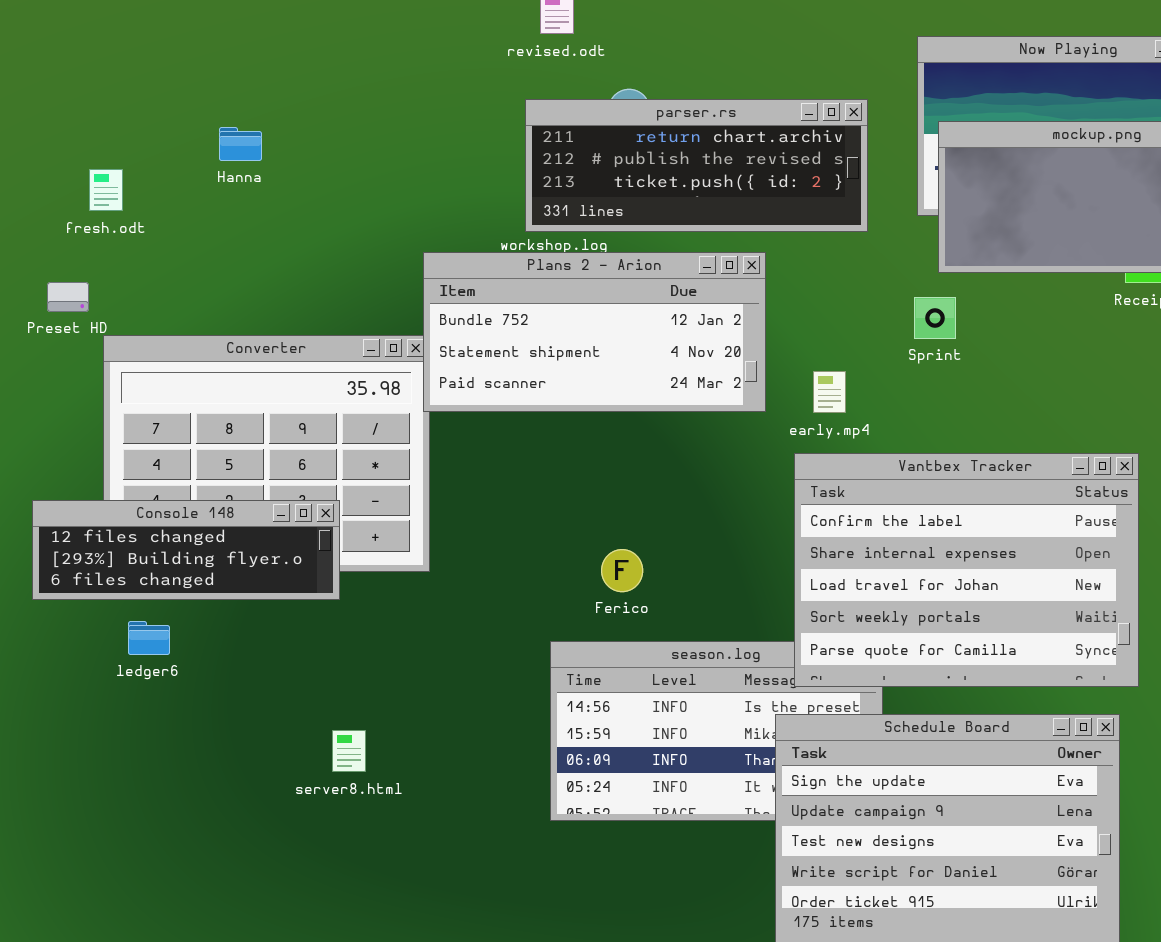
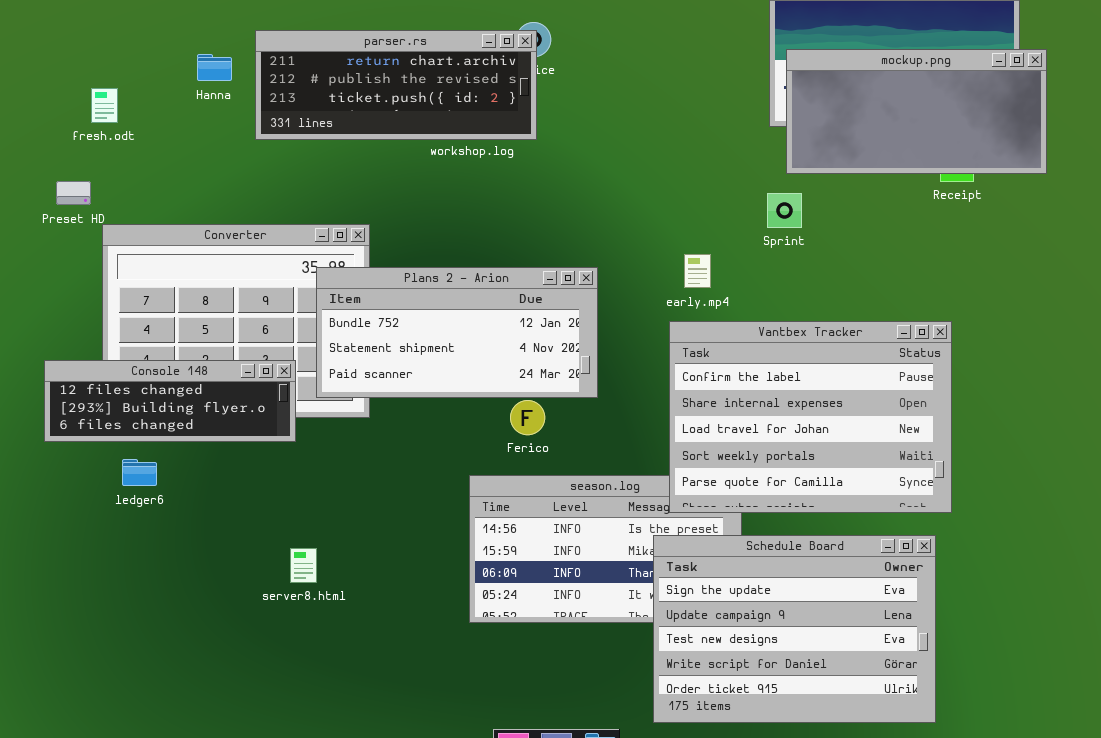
parser.rs: [525,99,868,232] -> [255,30,537,140], moved
Plans 2 - Arion: [423,252,766,412] -> [316,267,598,398], moved

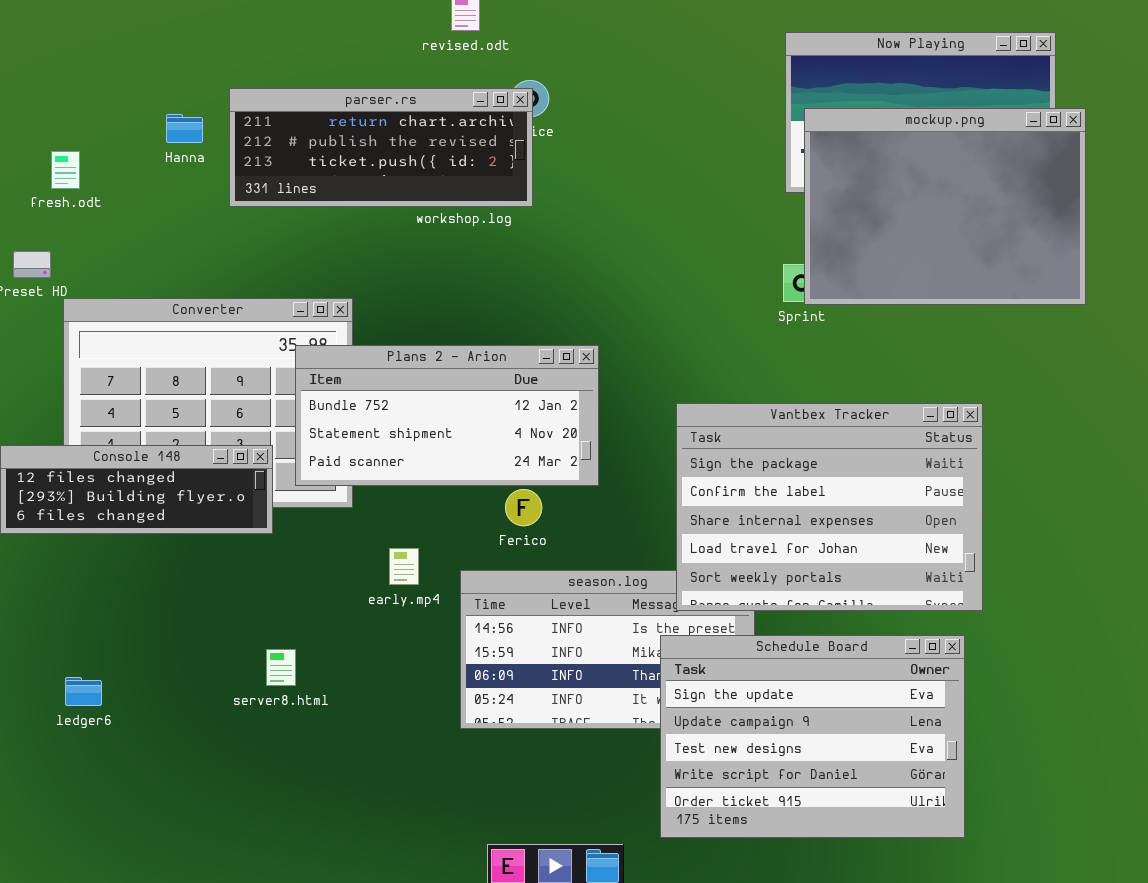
mockup.png: [786,49,1047,174] -> [804,108,1086,305], resized
early.mp4: [684,254,711,288] -> [389,548,419,585], moved
Vantbex Tracker: [669,321,952,513] -> [676,403,983,611], scrolled up 1 row
ledger6: [122,459,157,486] -> [65,677,102,706], moved

